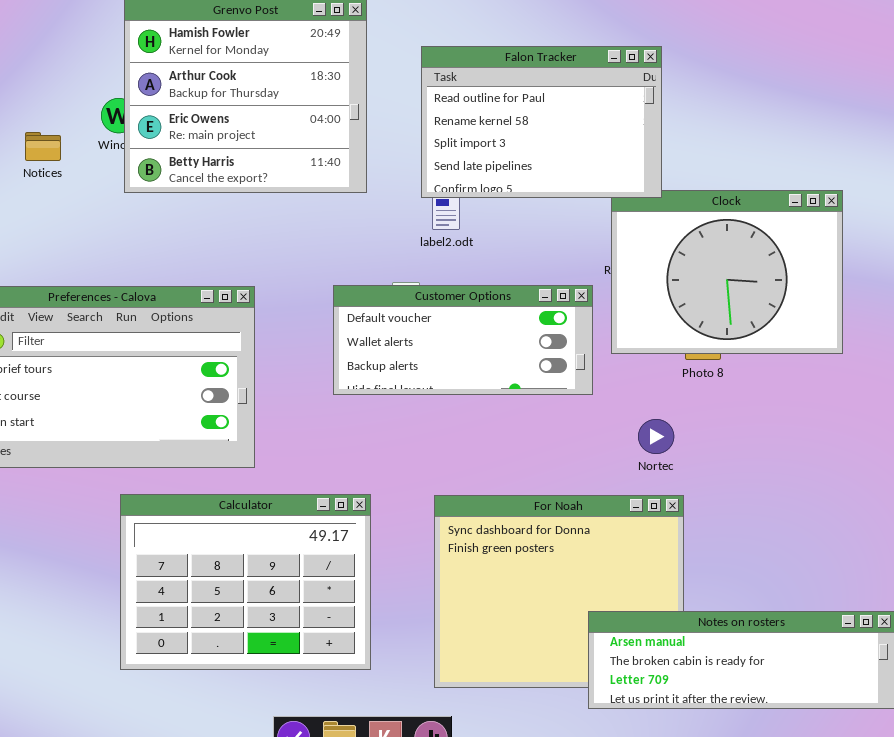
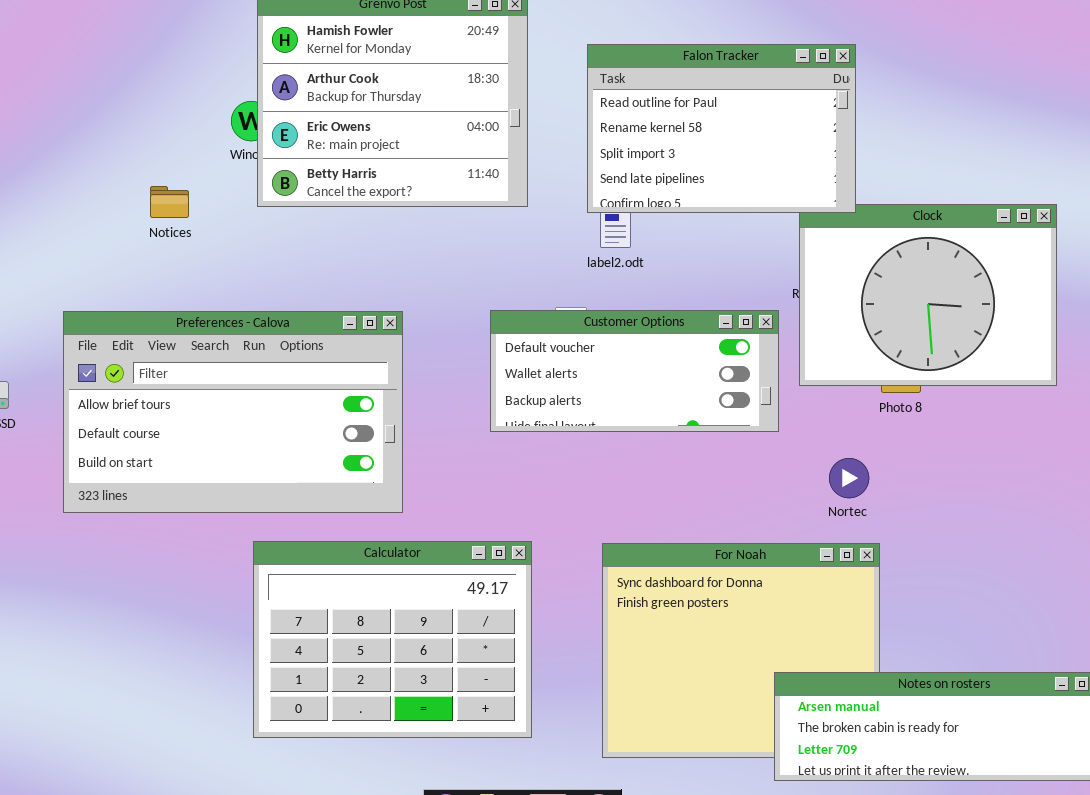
Notices: [25,132,61,161] -> [150,186,189,218], moved

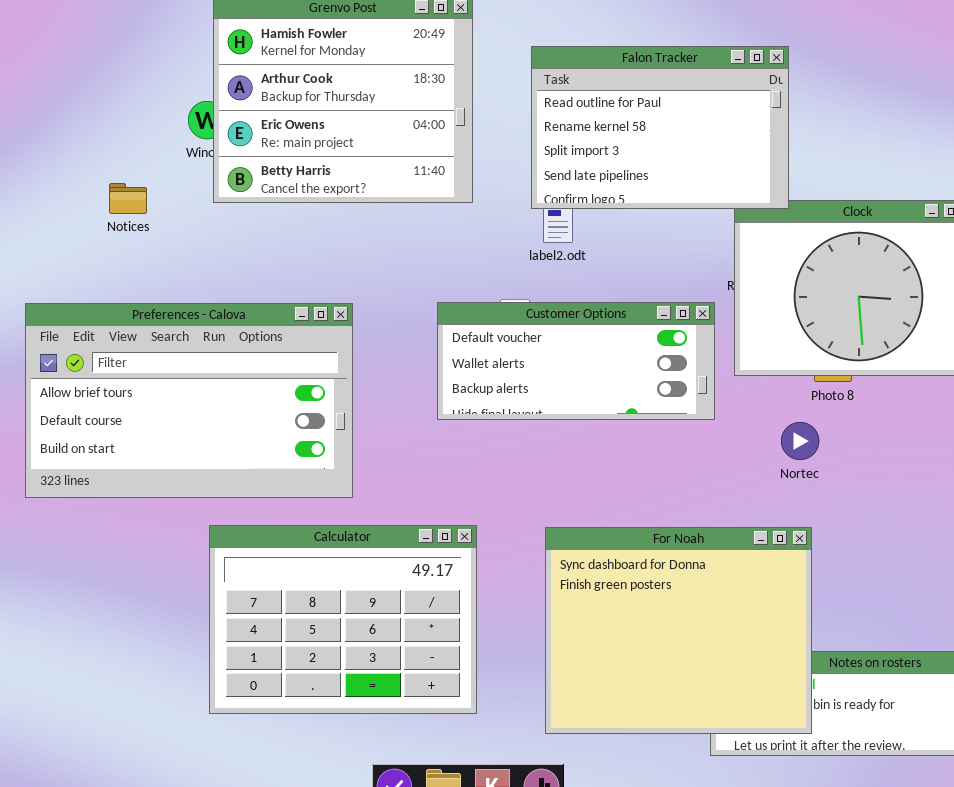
Nortec: [829,458,869,498] -> [781,422,819,460], moved
For Noah: [602,543,880,758] -> [545,527,812,734], raised

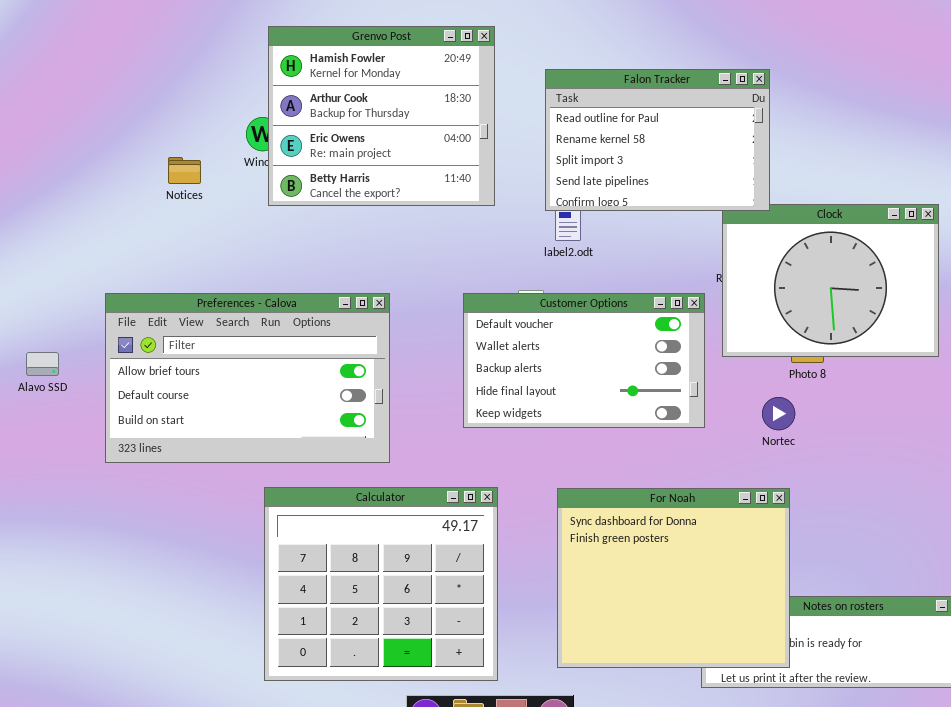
Notices: [109,183,147,214] -> [168,157,201,184], moved
Customer Options: [437,302,715,420] -> [463,293,705,428], resized
Calculator: [209,525,477,714] -> [264,487,498,681], resized

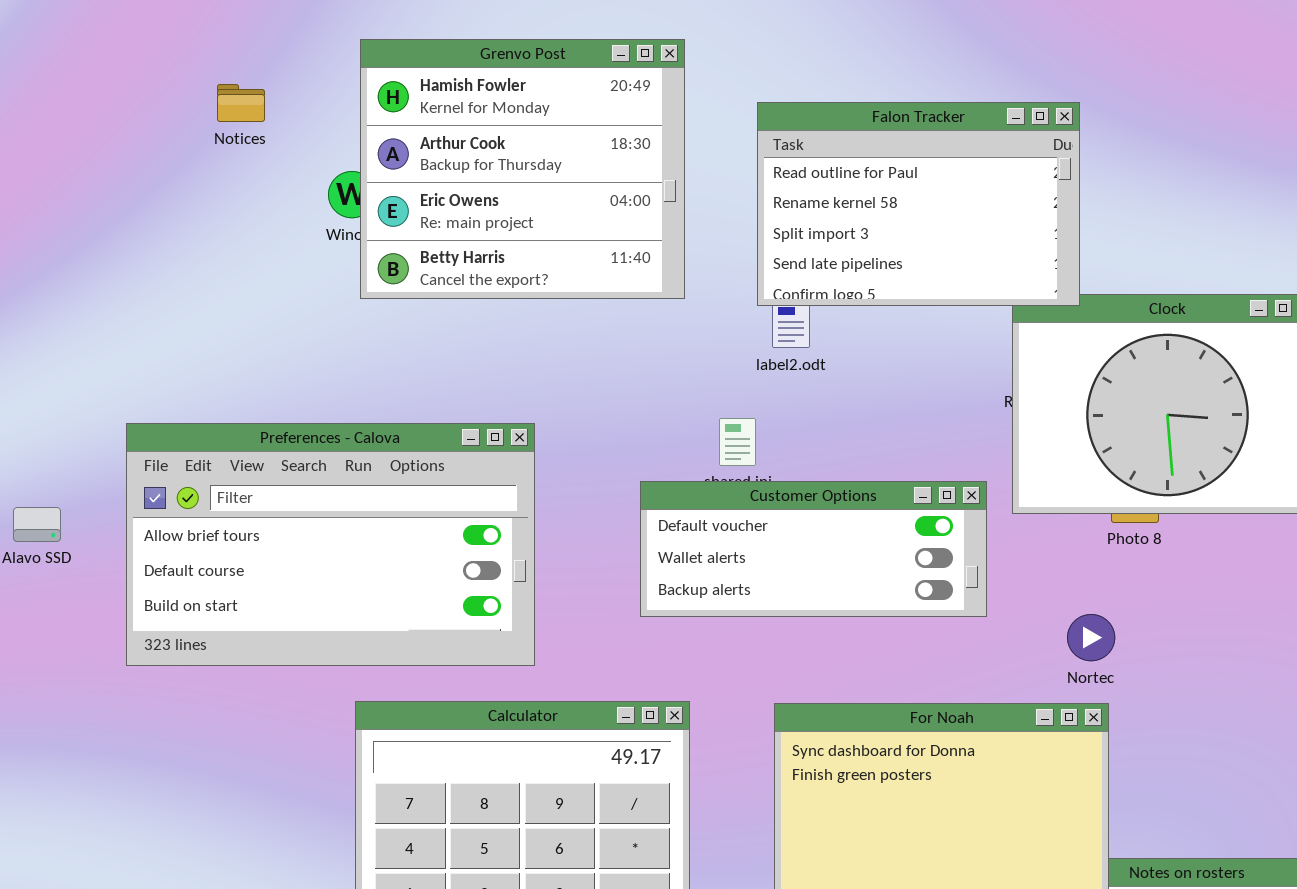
Notices: [168,157,201,184] -> [217,84,265,122], moved
Customer Options: [463,293,705,428] -> [640,481,987,617], resized
Nortec: [762,397,795,430] -> [1067,614,1115,661], moved

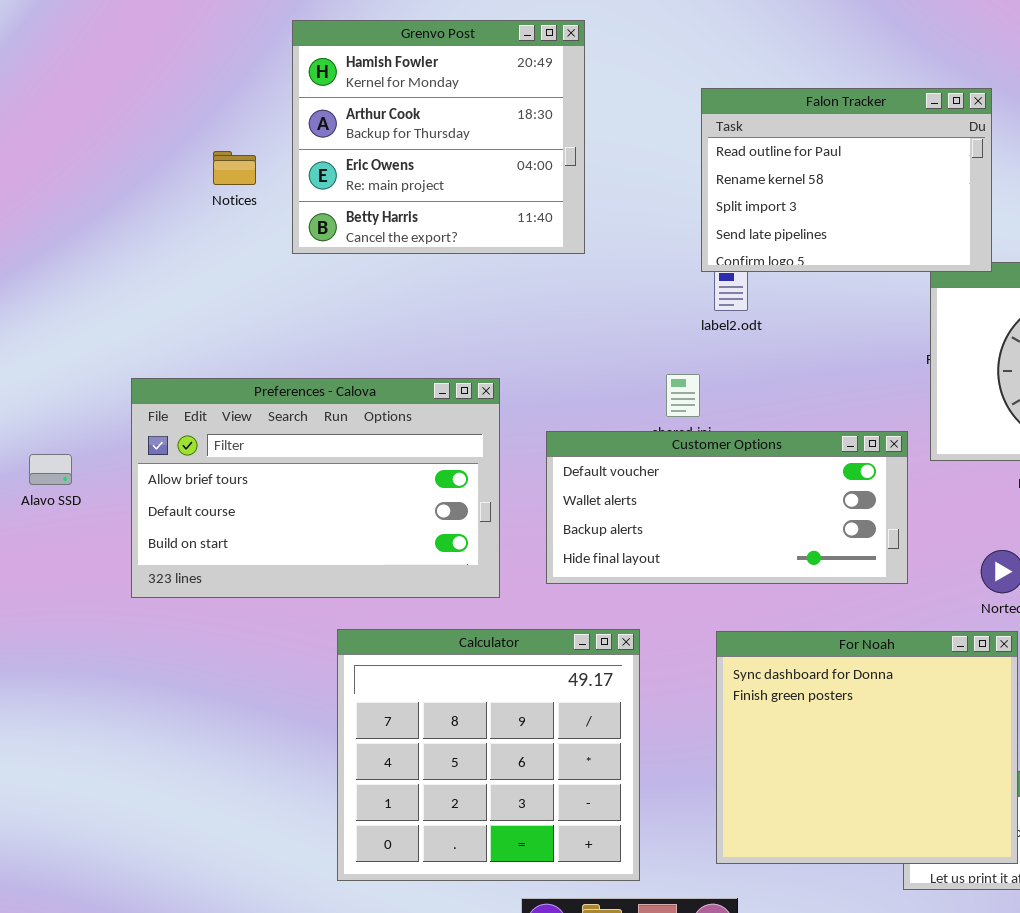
Grenvo Post: [360,39,685,299] -> [292,20,585,254], moved
Notices: [217,84,265,122] -> [213,151,256,185], moved
Customer Options: [640,481,987,617] -> [546,431,908,584], resized

